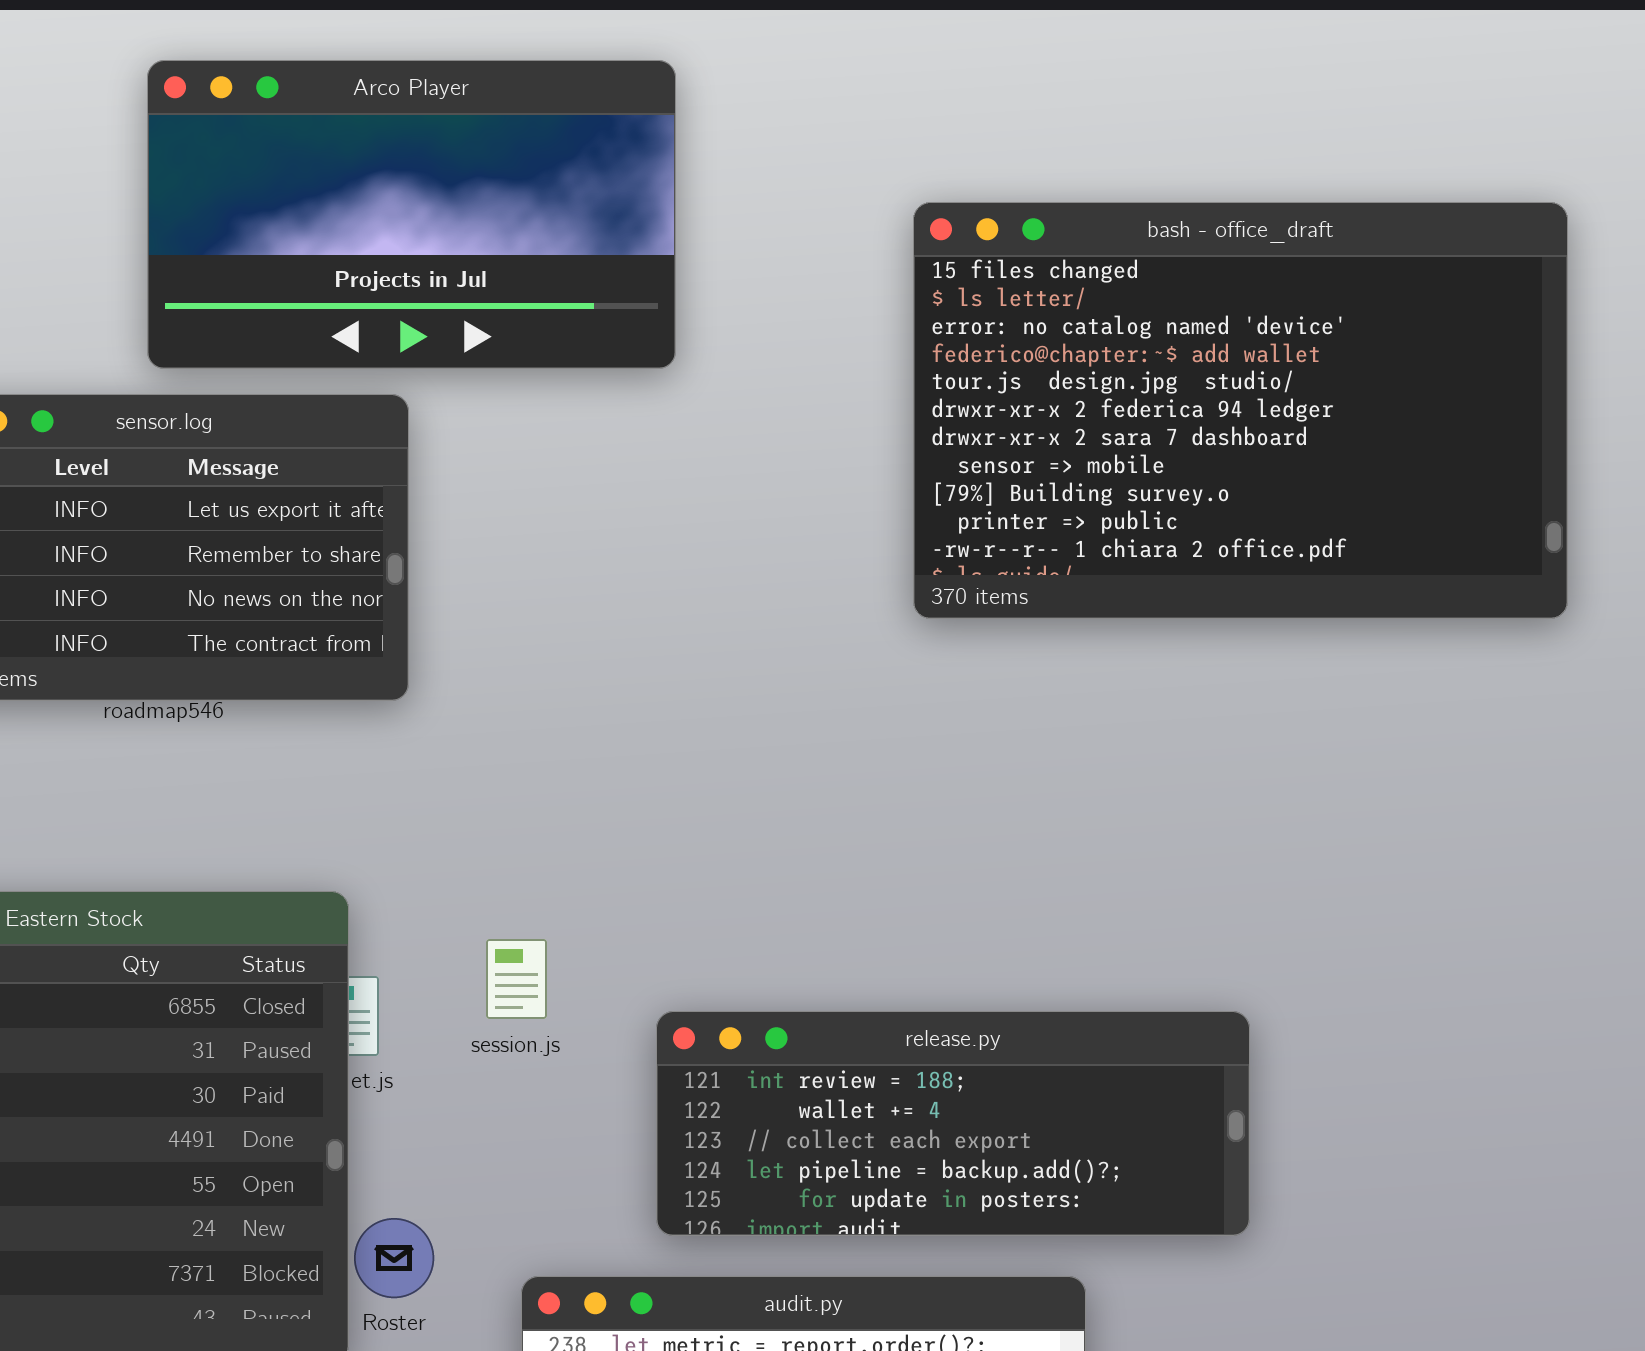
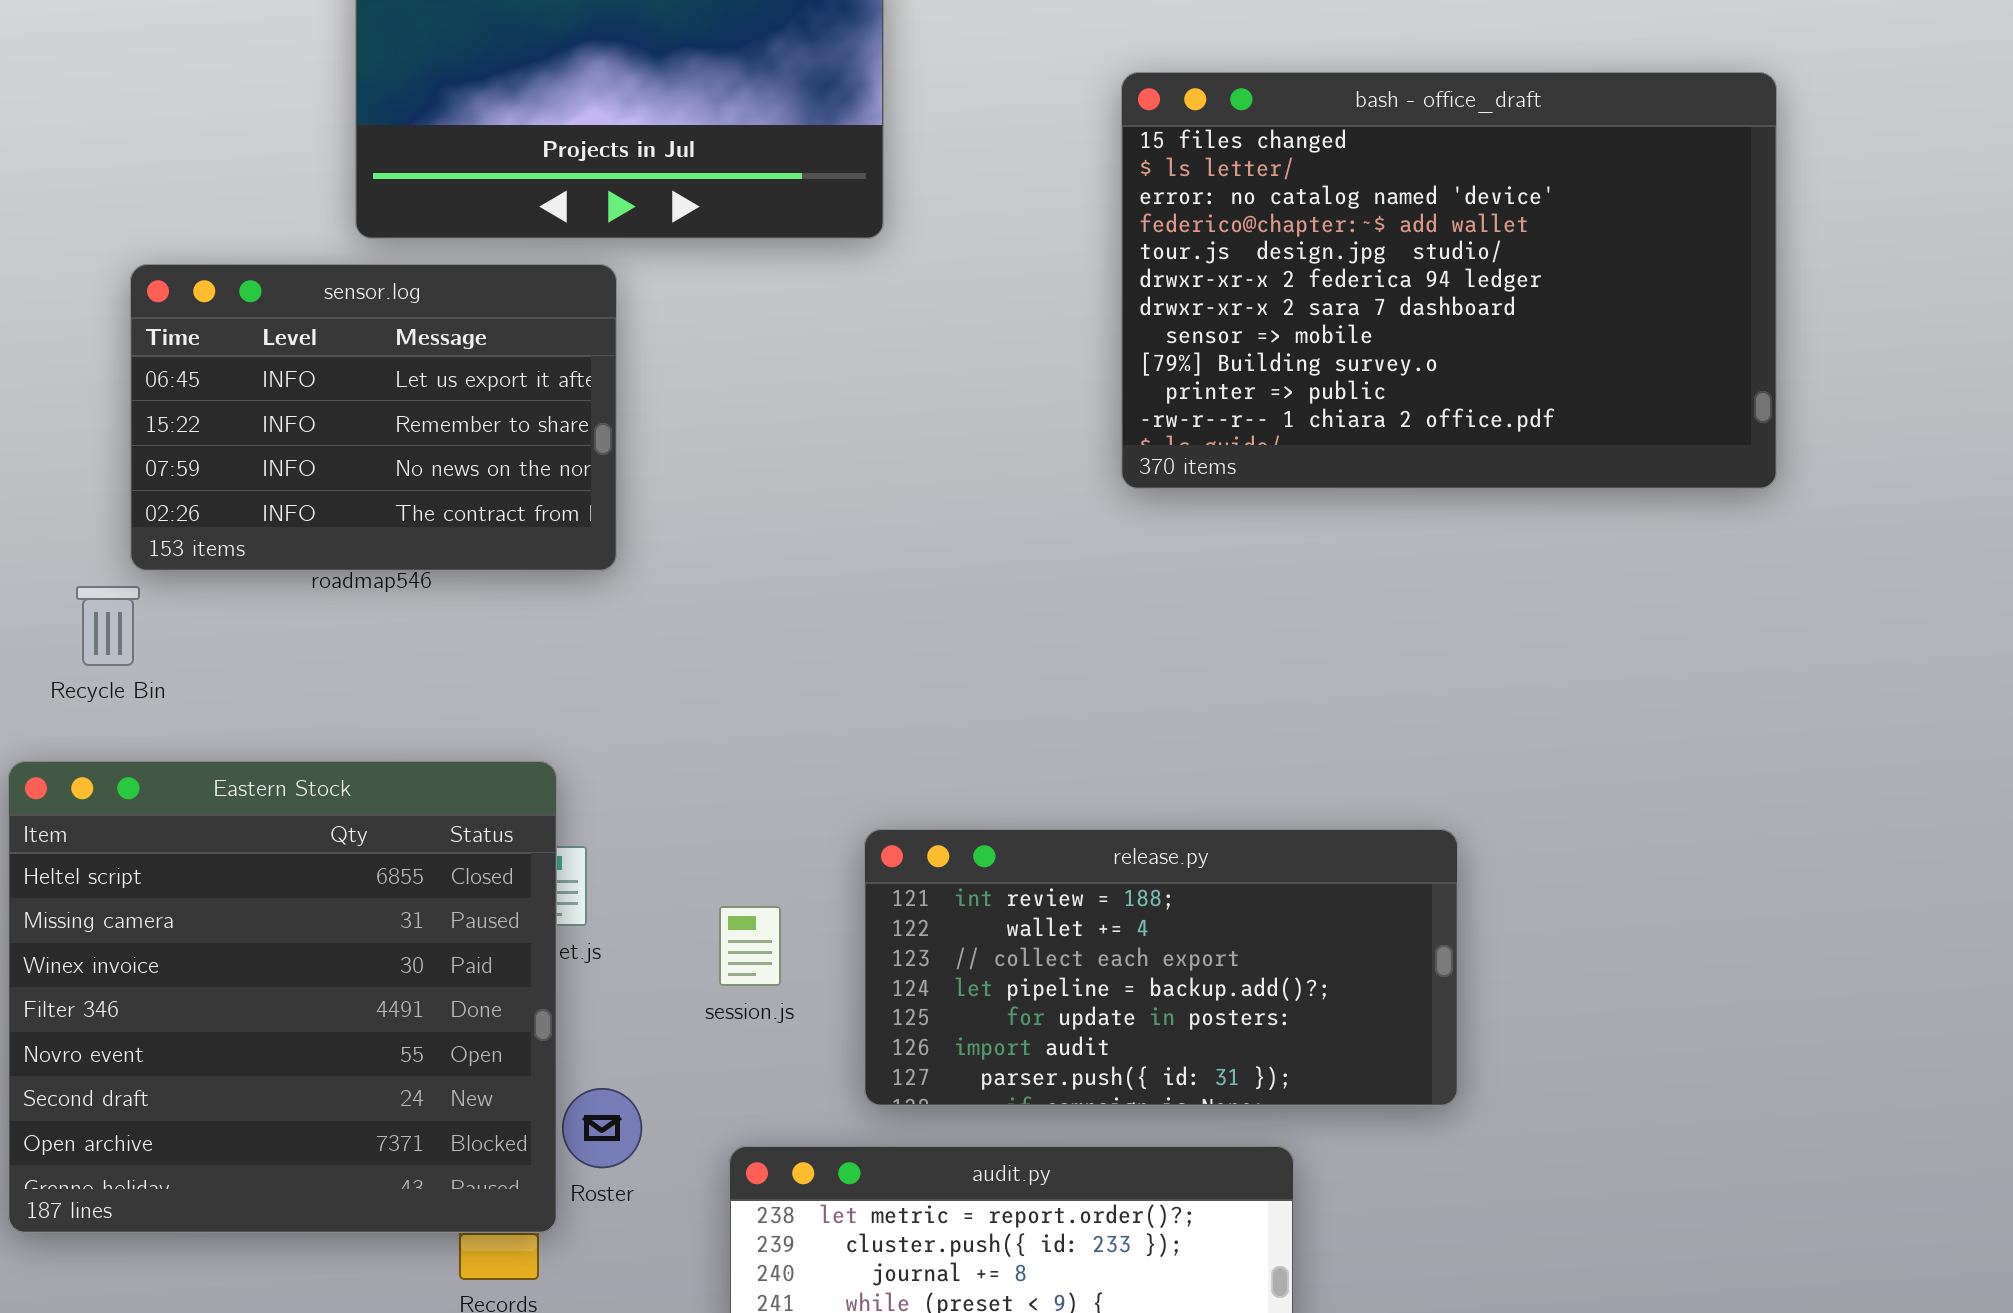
session.js: [486,939,547,1019] -> [719,906,781,986], moved
release.py: [656,1011,1250,1236] -> [864,829,1458,1106], resized

